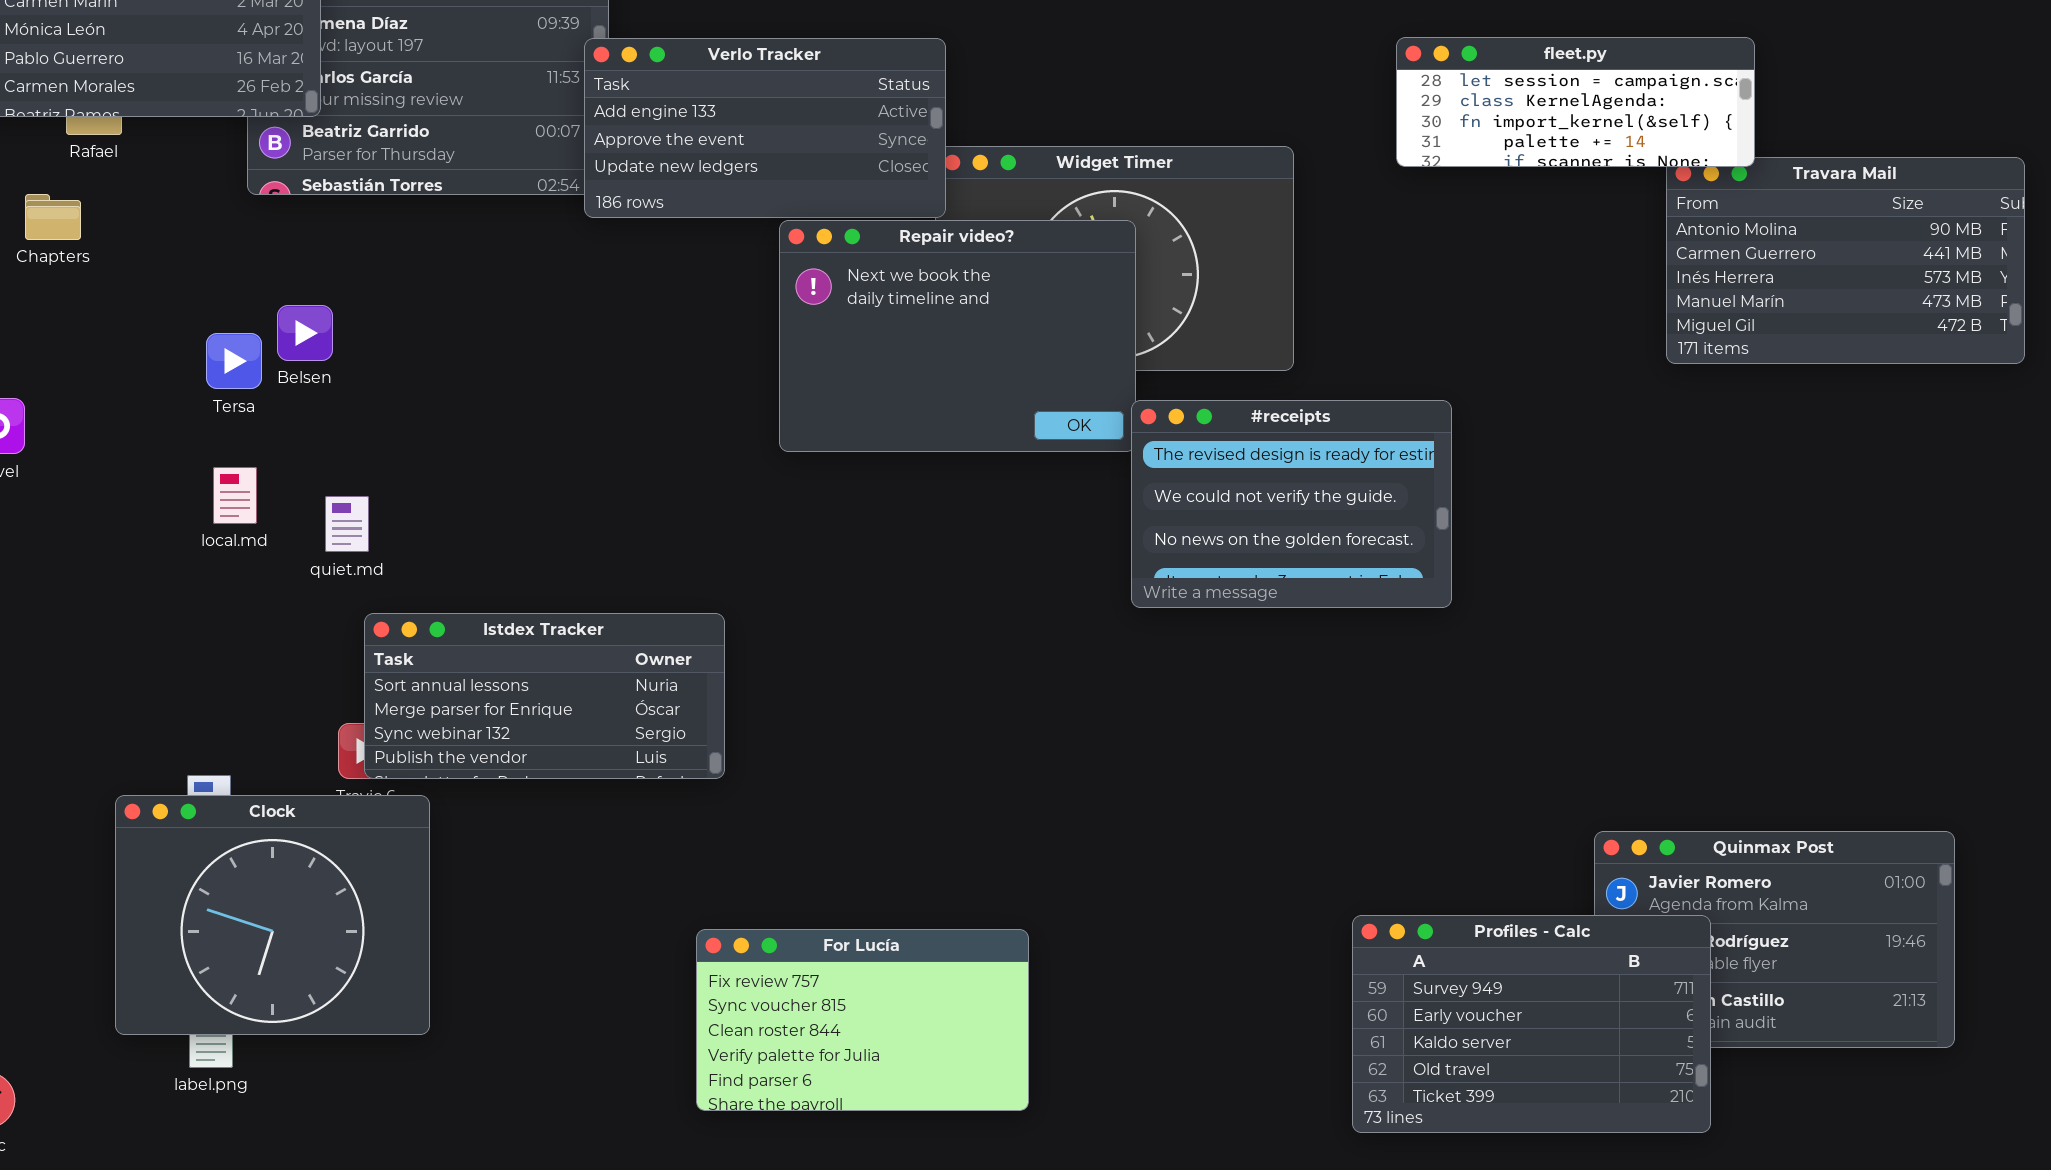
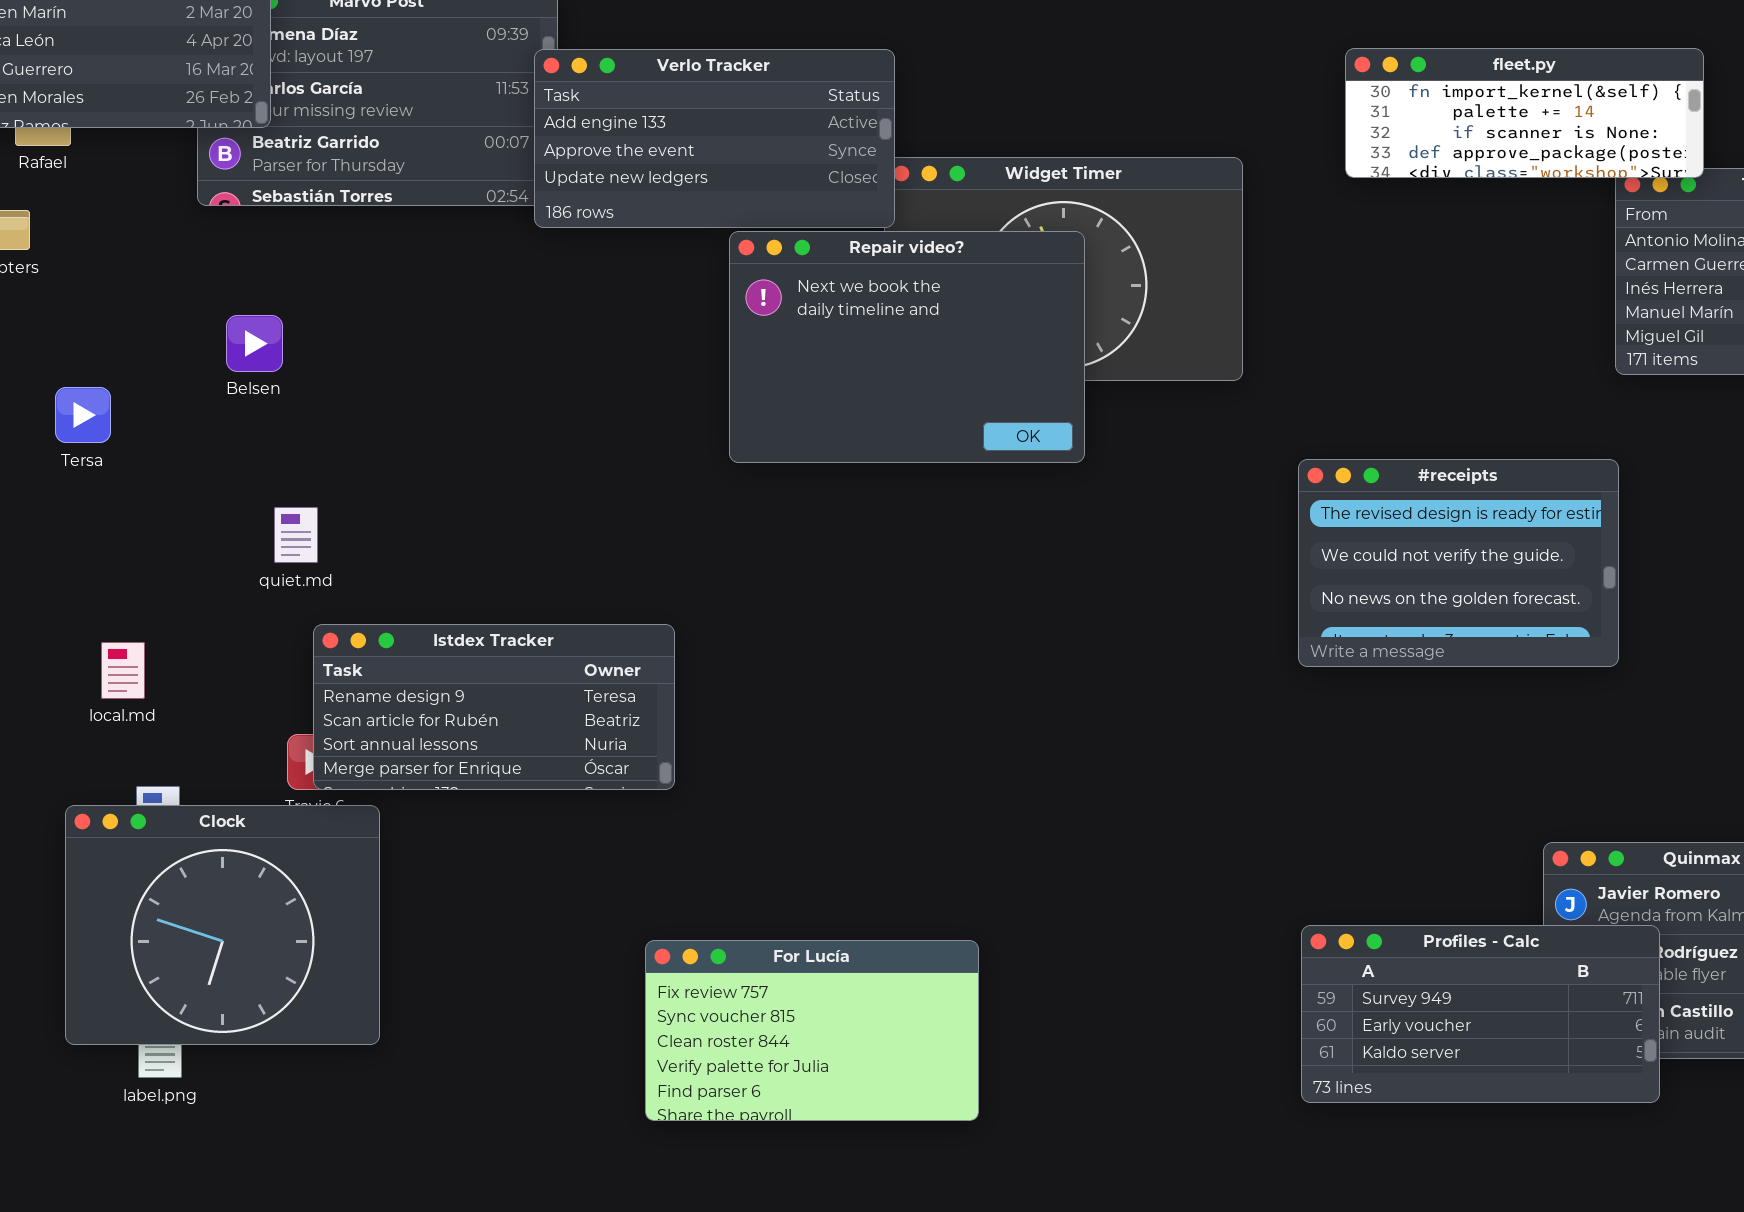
fleet.py: [1396,37,1755,167] -> [1345,48,1704,178], scrolled down 2 rows
Tersa: [206,333,262,389] -> [55,387,111,443], moved
#receipts: [1131,400,1452,608] -> [1298,459,1619,667], moved
local.md: [213,467,257,524] -> [101,642,145,699], moved
Istdex Tracker: [364,613,725,779] -> [313,624,675,790], scrolled up 2 rows
Profiles - Calc: [1352,915,1711,1133] -> [1301,925,1660,1103], resized

